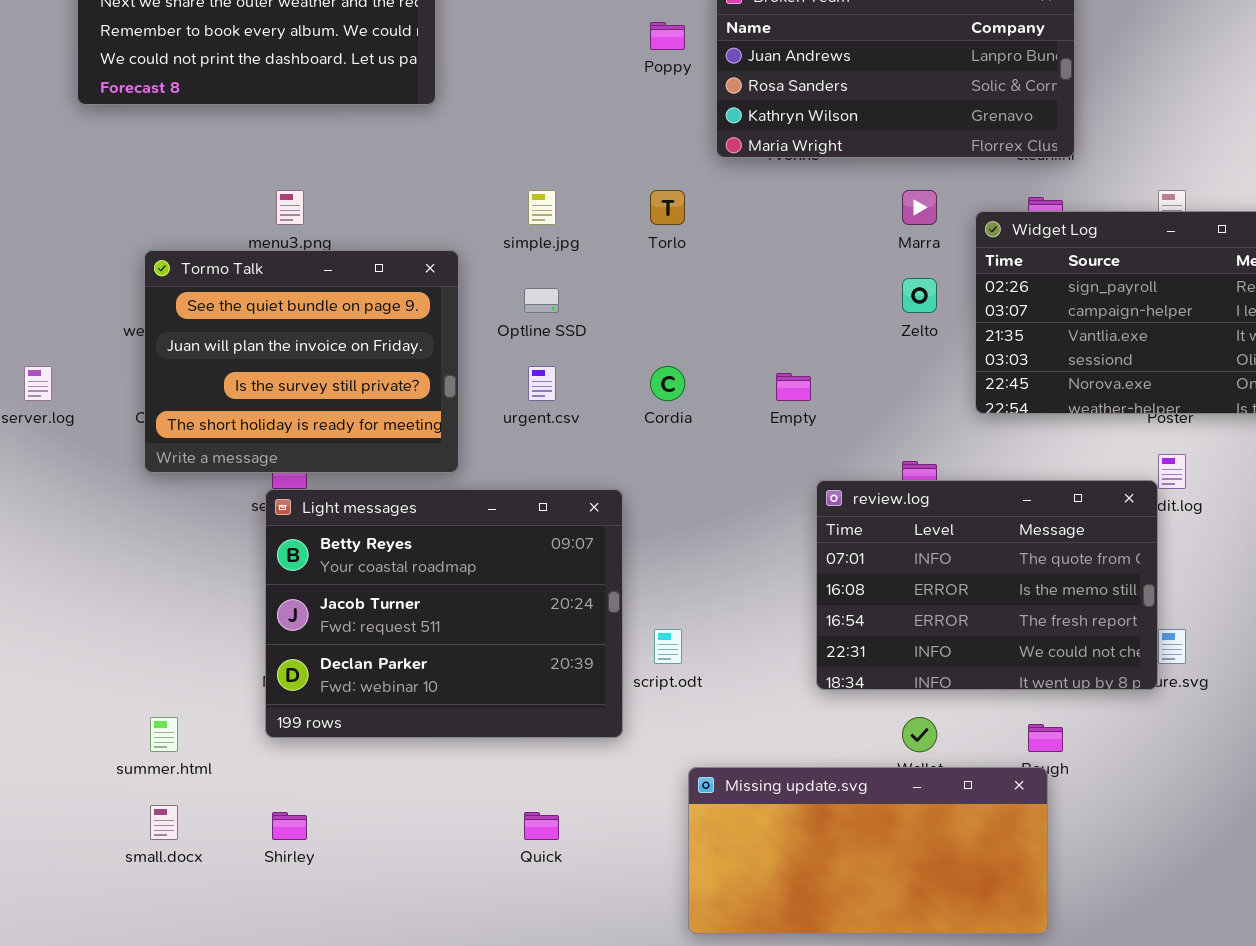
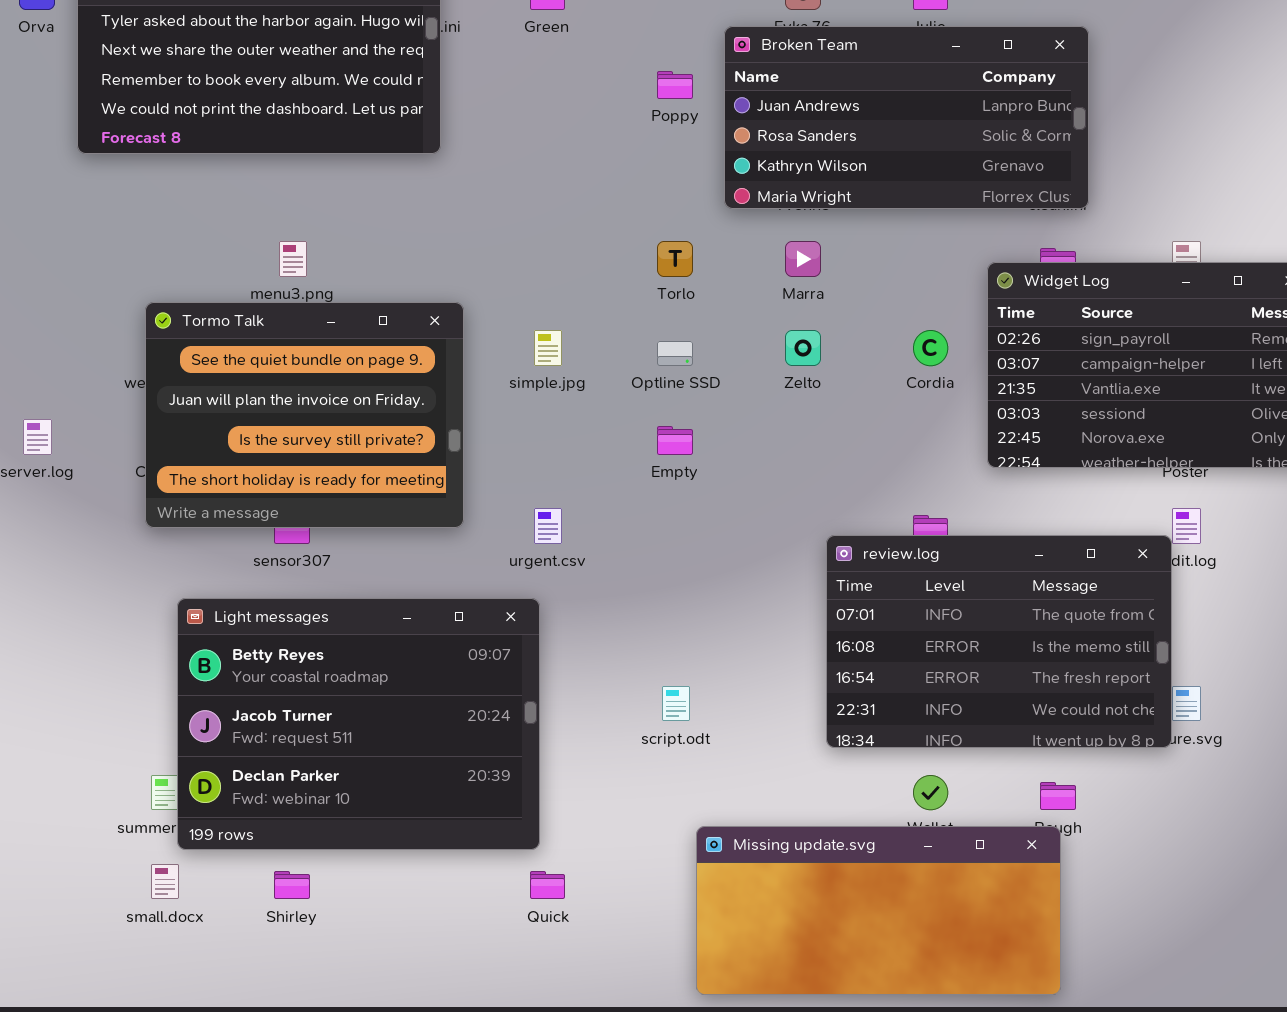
simple.jpg: [528,190,556,225] -> [534,330,562,366], moved
Marra: [902,190,937,225] -> [785,241,821,277], moved
Zelto: [902,278,937,313] -> [785,330,821,366], moved
Optline SSD: [524,288,559,313] -> [657,341,693,366], moved
urgent.csv: [528,366,556,401] -> [534,508,562,544], moved
Cordia: [650,366,685,401] -> [913,330,948,366], moved
Empty: [776,373,811,401] -> [657,426,693,455], moved
Light messages: [265,489,623,738] -> [177,598,540,850], moved

